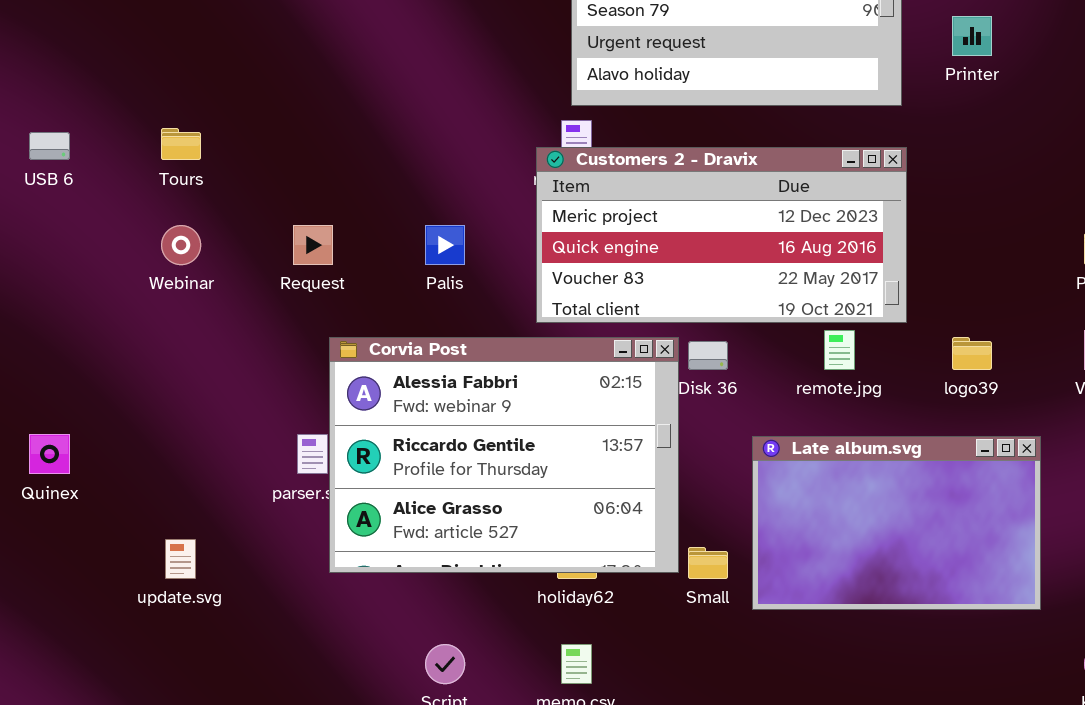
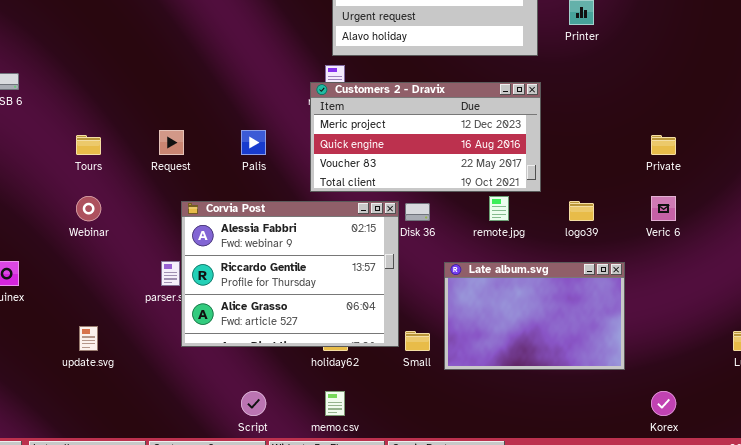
Tours: [161,128,201,160] -> [76,135,101,155], moved
Webinar: [161,225,201,265] -> [76,196,101,221], moved

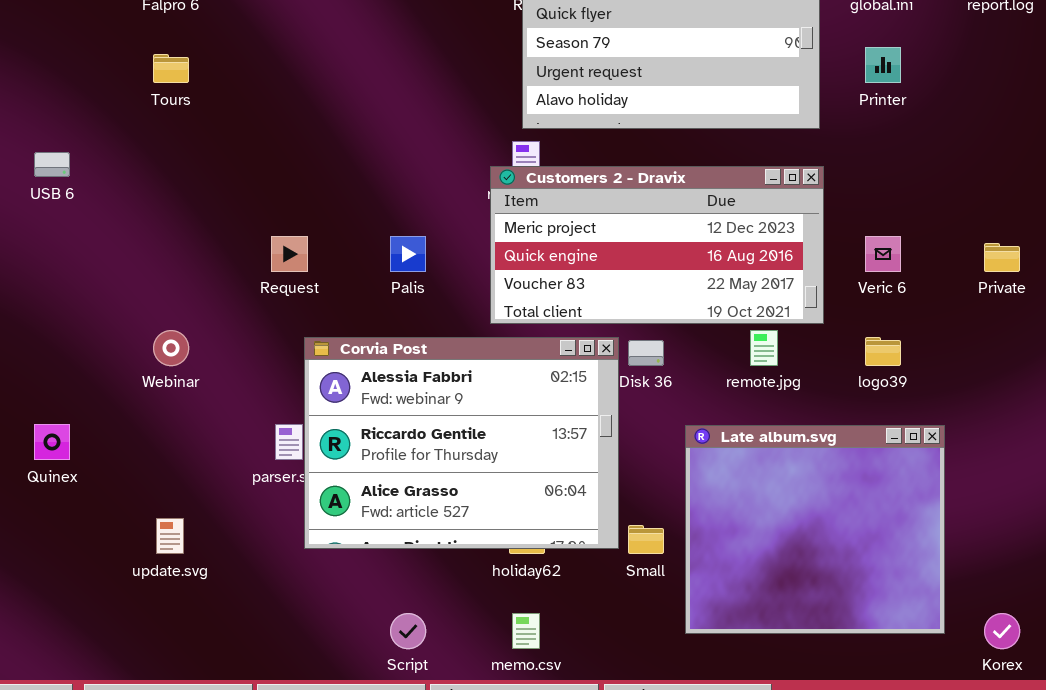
Tours: [76,135,101,155] -> [153,54,189,83], moved
Veric 6: [651,196,676,221] -> [865,236,901,272], moved
Late album.svg: [444,262,625,370] -> [685,425,945,634], resized

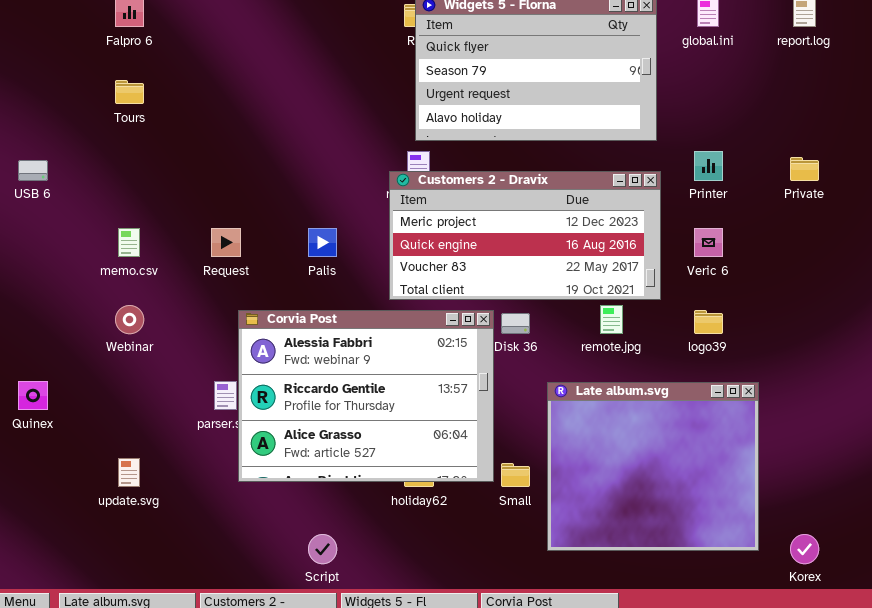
Printer: [865,47,901,83] -> [694,151,723,181], moved
Private: [984,243,1020,272] -> [790,157,819,181], moved
memo.csv: [512,613,540,649] -> [118,228,140,257], moved

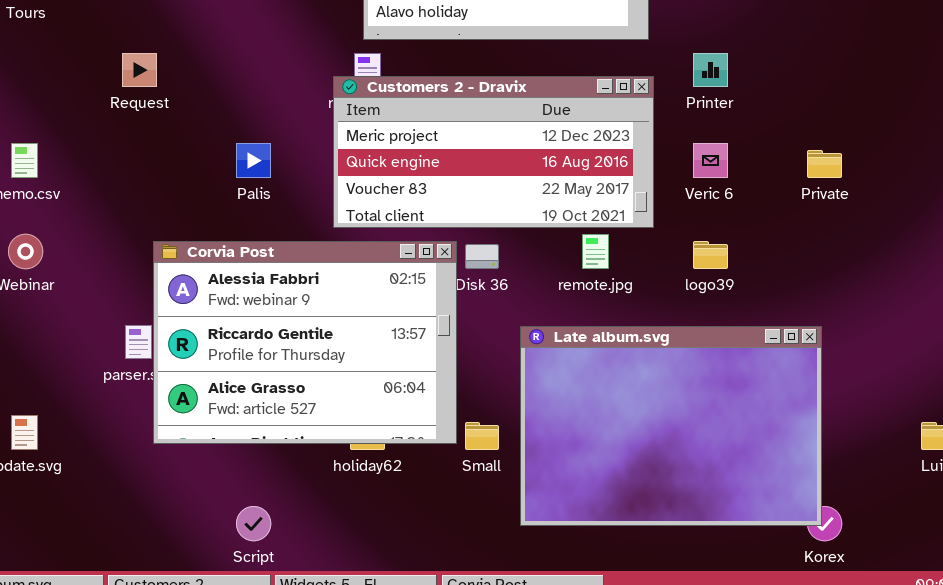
Private: [790,157,819,181] -> [807,150,842,178], moved
Request: [211,228,241,257] -> [122,53,157,87], moved
Late album.svg: [547,382,759,551] -> [520,326,822,526], resized

